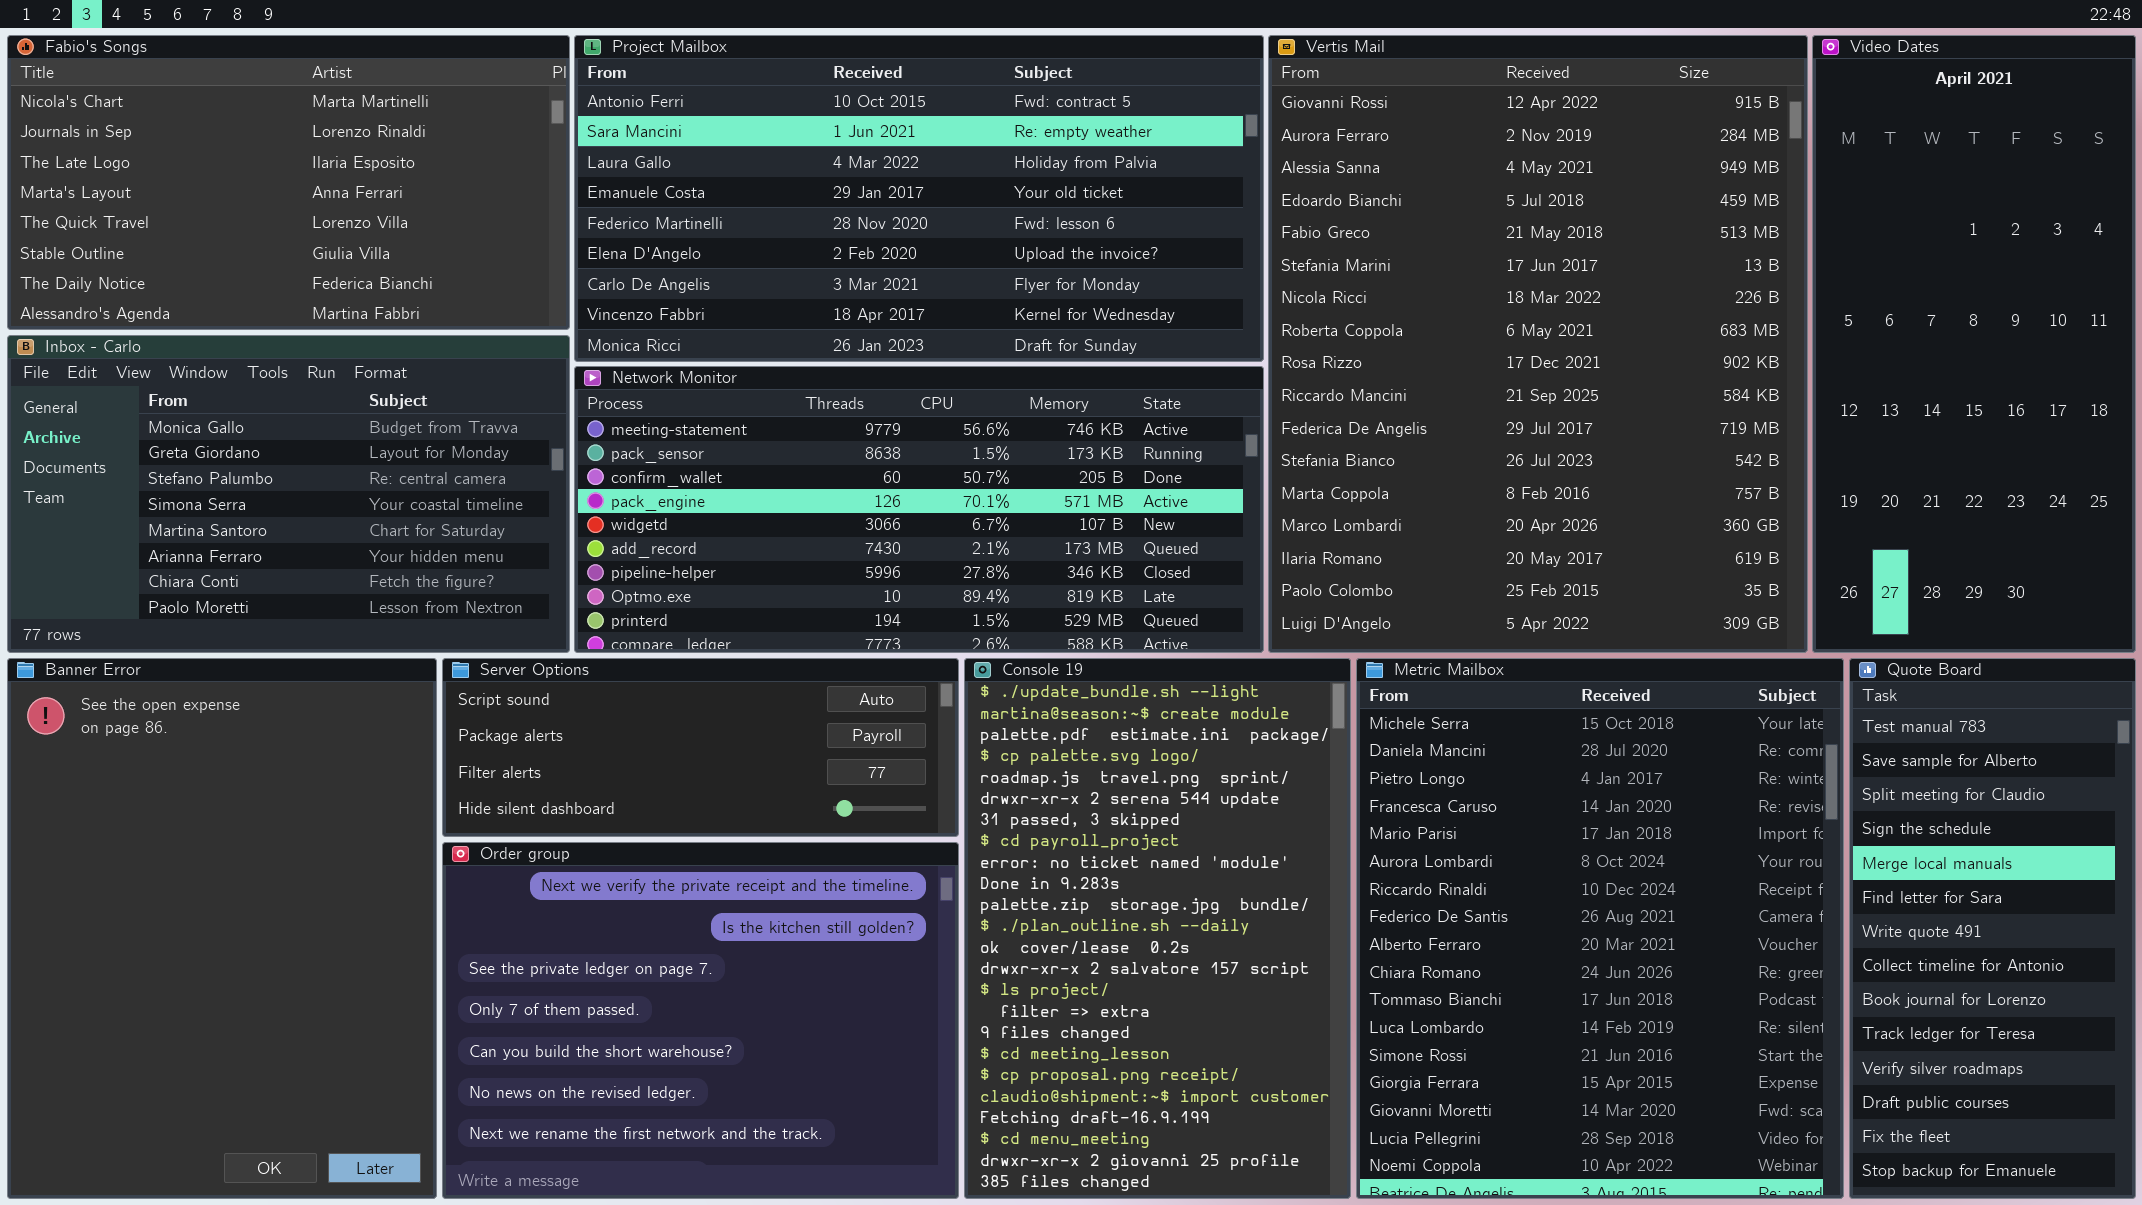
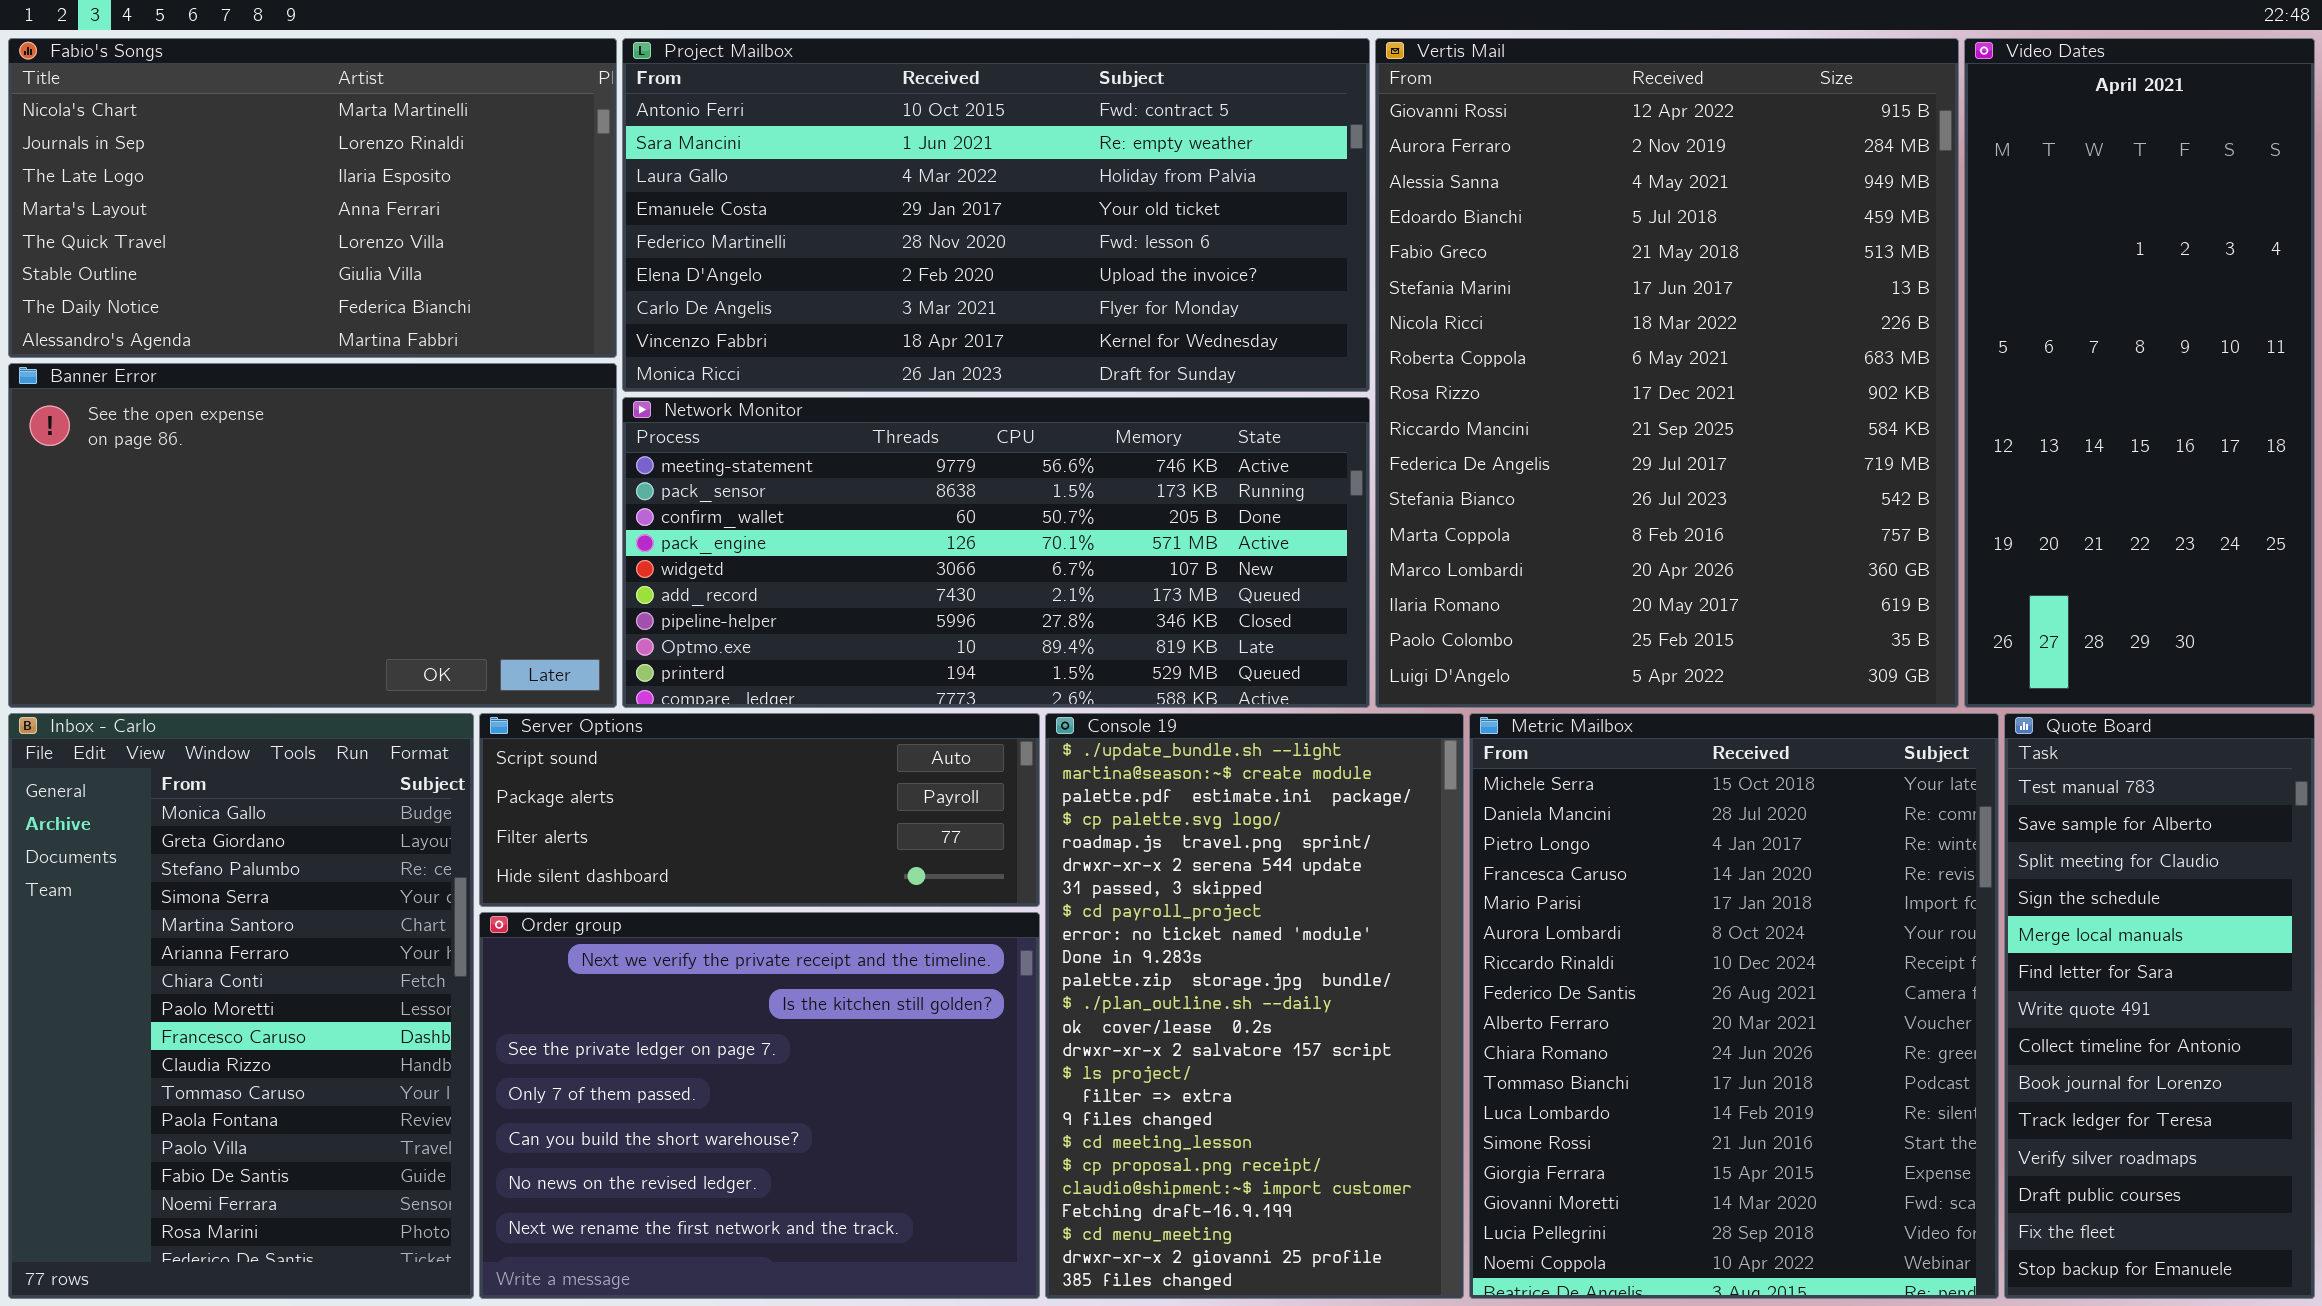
Inbox - Carlo: [7,335,570,653] -> [8,713,474,1299], moved, resized
Banner Error: [7,658,437,1199] -> [8,363,617,708], moved, resized

